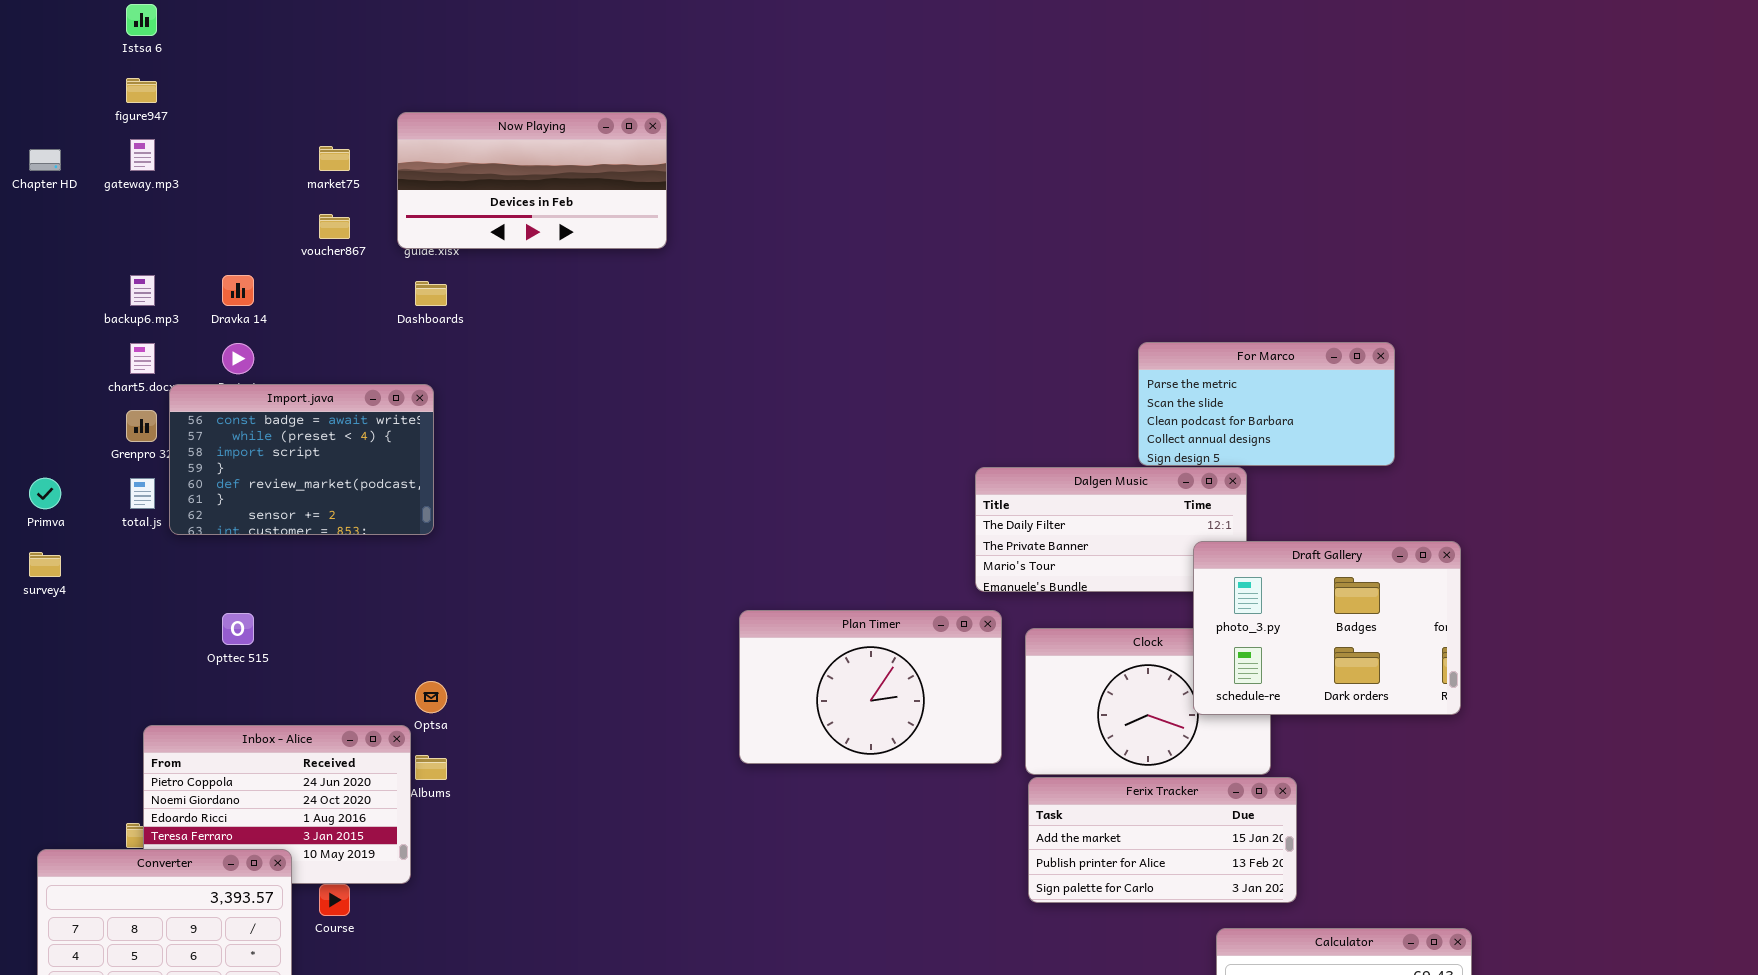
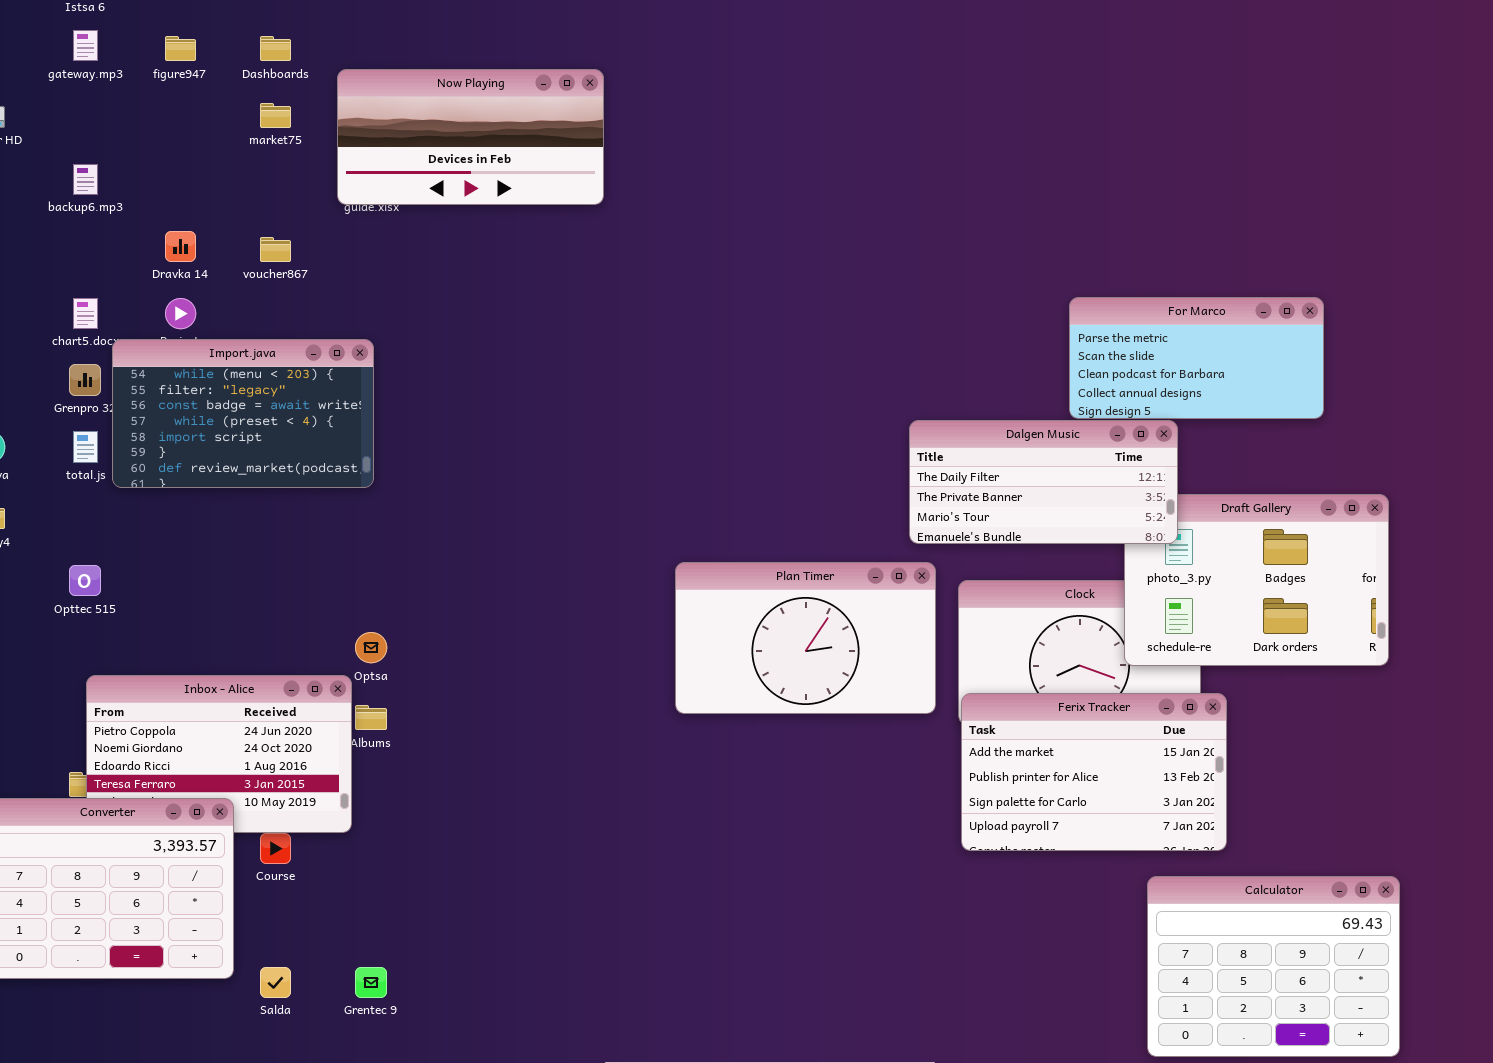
figure947: [126,78,157,103] -> [165,36,196,61], moved
gateway.mp3: [130,139,155,171] -> [73,30,98,61], moved
voucher867: [319,214,350,239] -> [260,237,291,262], moved
backup6.mp3: [130,275,155,306] -> [73,164,98,195], moved
Dashboards: [415,281,447,306] -> [260,36,291,61], moved
Import.java: [169,384,434,535] -> [112,339,374,488], scrolled up 2 rows
Dalgen Music: [975,467,1247,592] -> [909,420,1178,544], raised
Opttec 515: [222,613,254,645] -> [69,565,101,596], moved
Ferix Tracker: [1028,777,1297,903] -> [961,693,1227,851], resized

